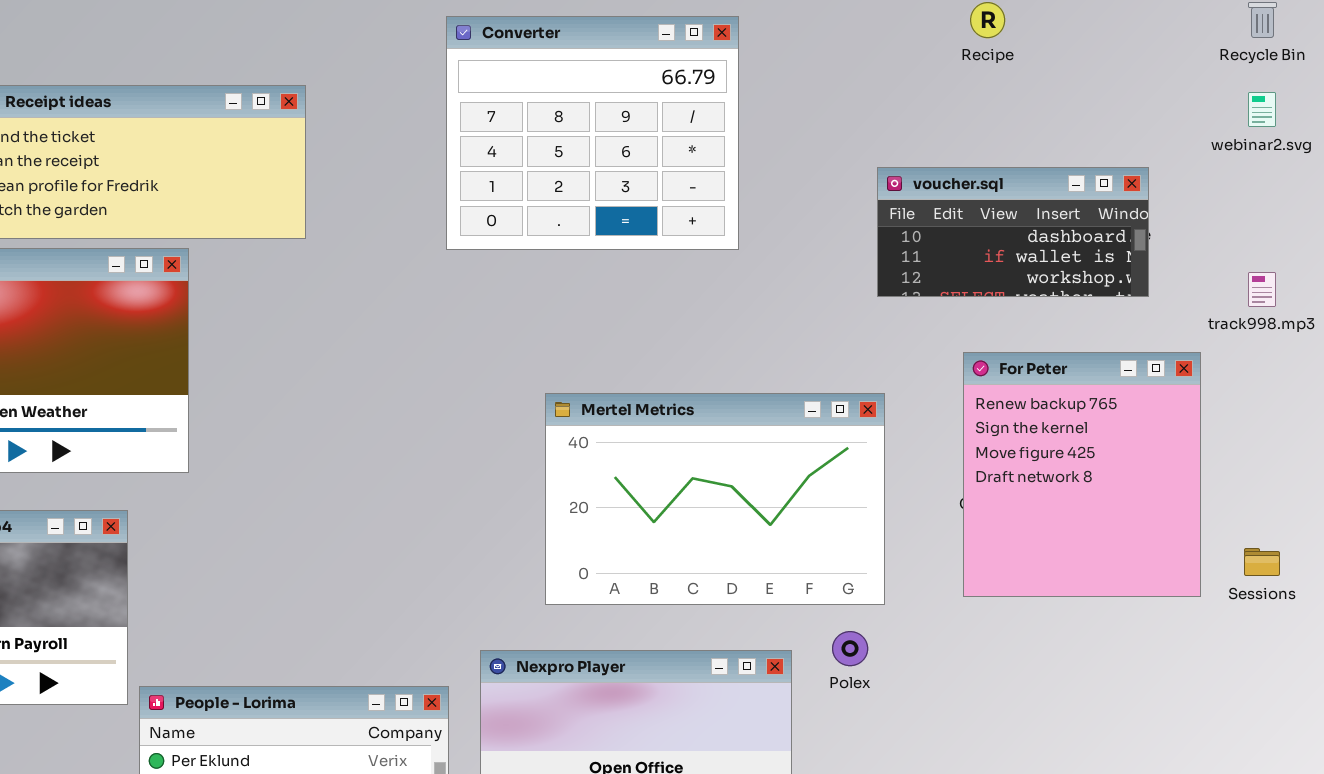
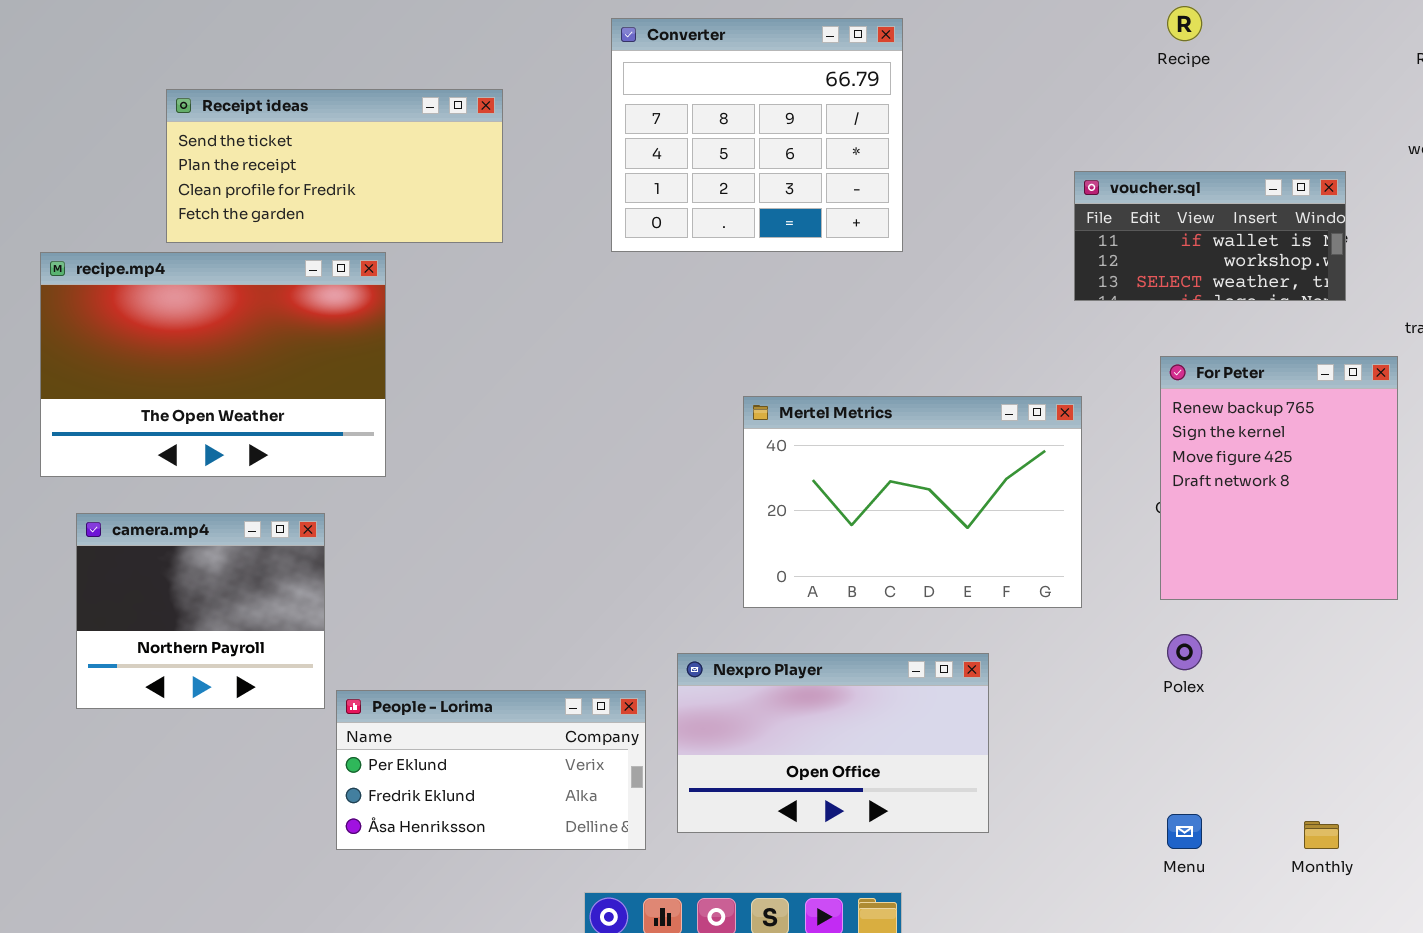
Converter: [446,16,739,250] -> [611,18,903,252], moved
voucher.sql: [877,167,1149,297] -> [1074,171,1346,301], scrolled down 1 row
Polex: [832,631,868,666] -> [1167,634,1202,670], moved

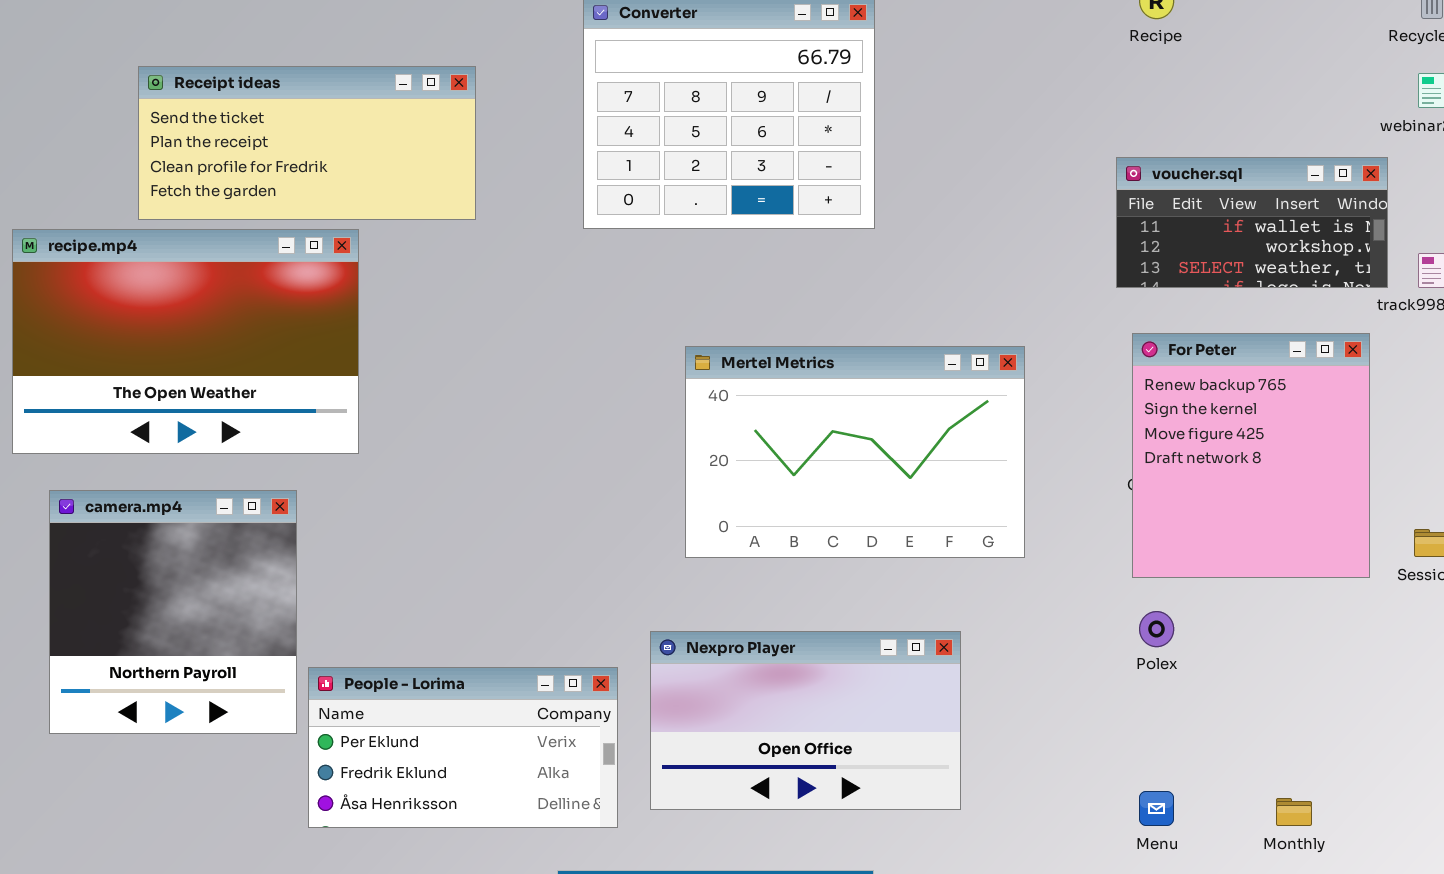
voucher.sql: [1074,171,1346,301] -> [1116,157,1388,288], moved
Mertel Metrics: [743,396,1082,608] -> [685,346,1025,558], moved
camera.mp4: [76,513,325,709] -> [49,490,297,734], resized

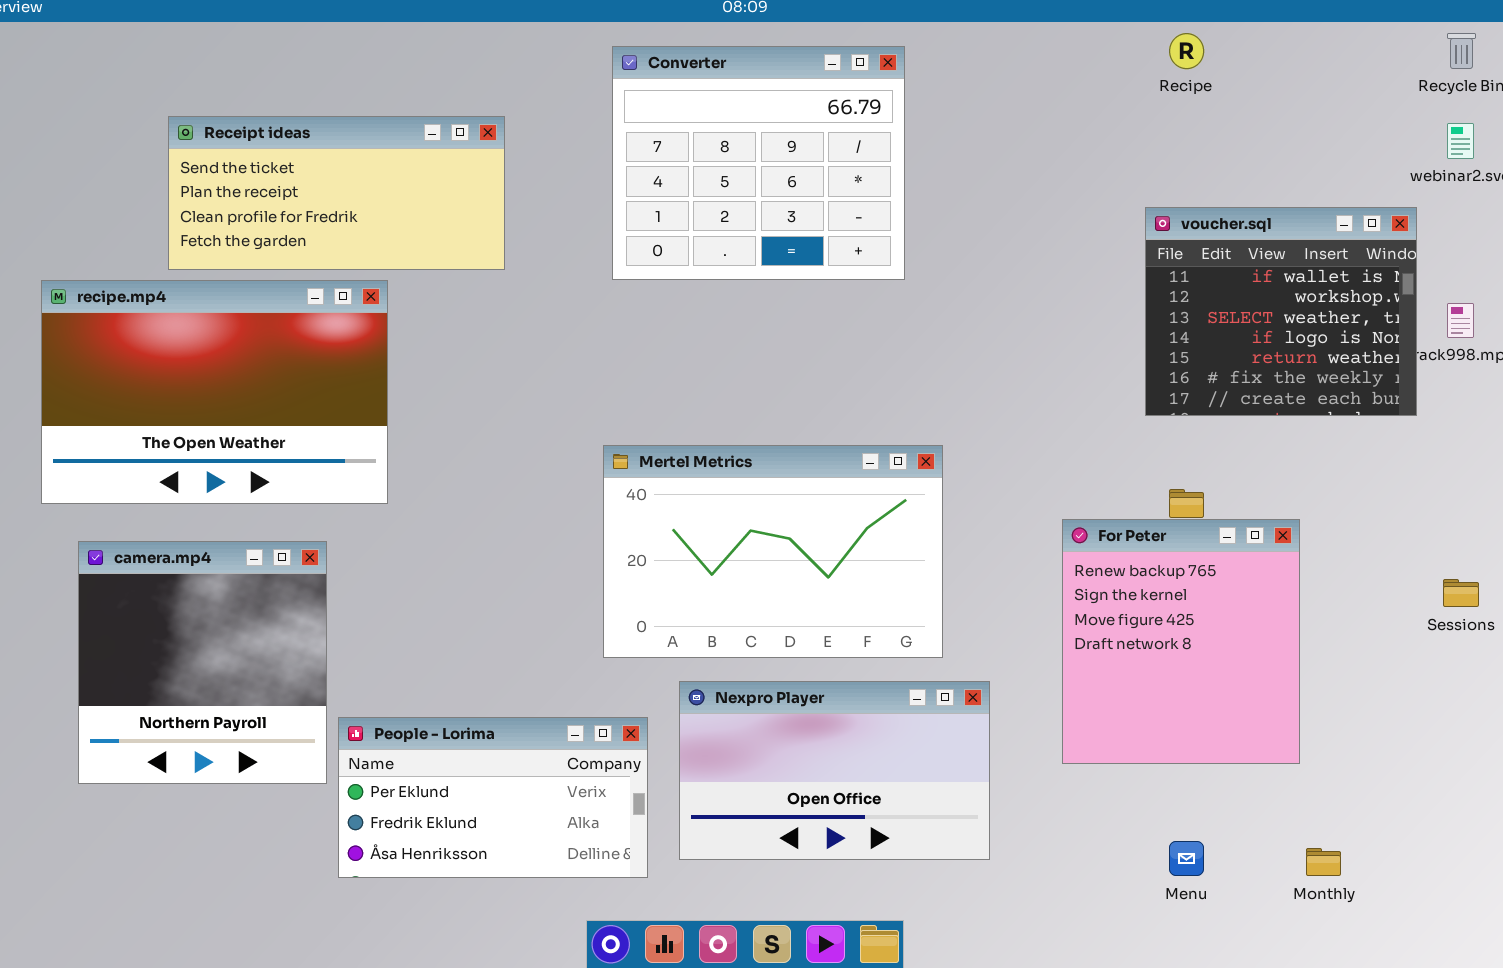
voucher.sql: [1116,157,1388,288] -> [1145,207,1417,416], resized
For Peter: [1132,333,1370,578] -> [1062,519,1300,764], moved
Mertel Metrics: [685,346,1025,558] -> [603,445,943,658], moved

